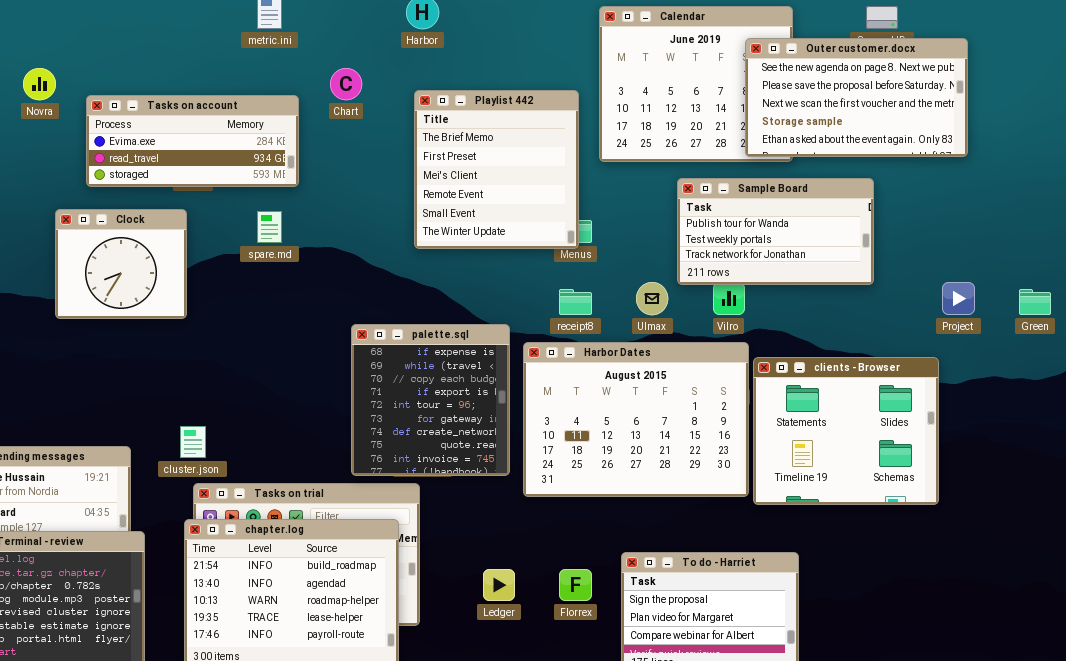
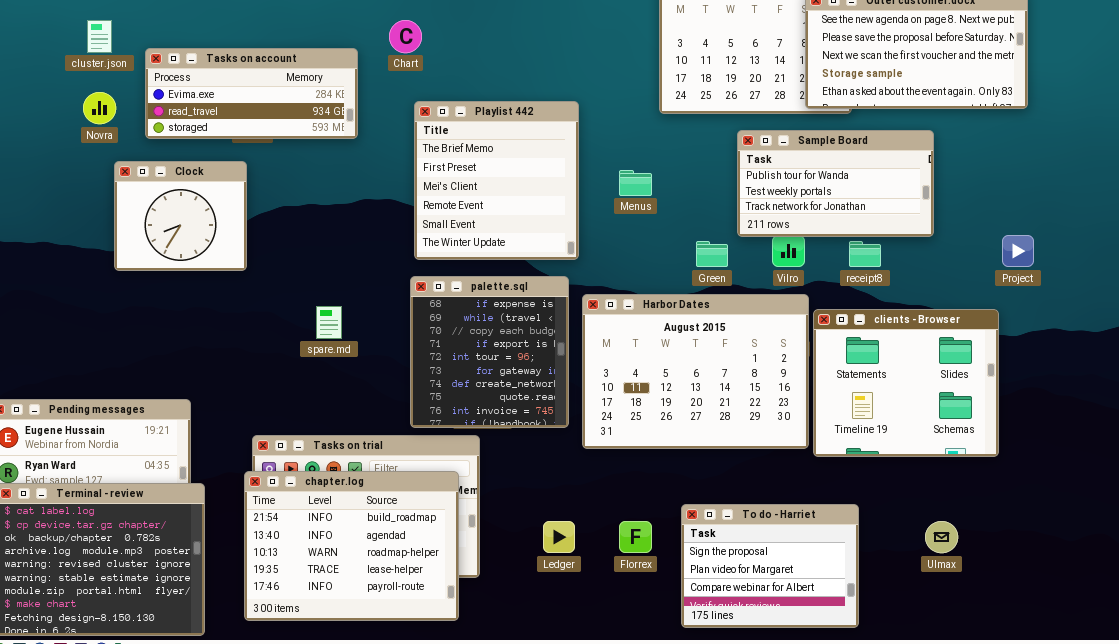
Novra: [23,68,56,100] -> [83,92,116,124], moved
Playlist 442: [414,90,579,249] -> [414,101,579,260], moved
spare.md: [257,211,282,243] -> [316,306,342,339], moved
Ulmax: [636,282,668,315] -> [925,521,958,553], moved
receipt8: [559,289,592,315] -> [849,241,881,267], moved
Green: [1019,289,1051,315] -> [696,241,728,267], moved
cluster.json: [180,426,206,458] -> [87,20,112,53], moved

